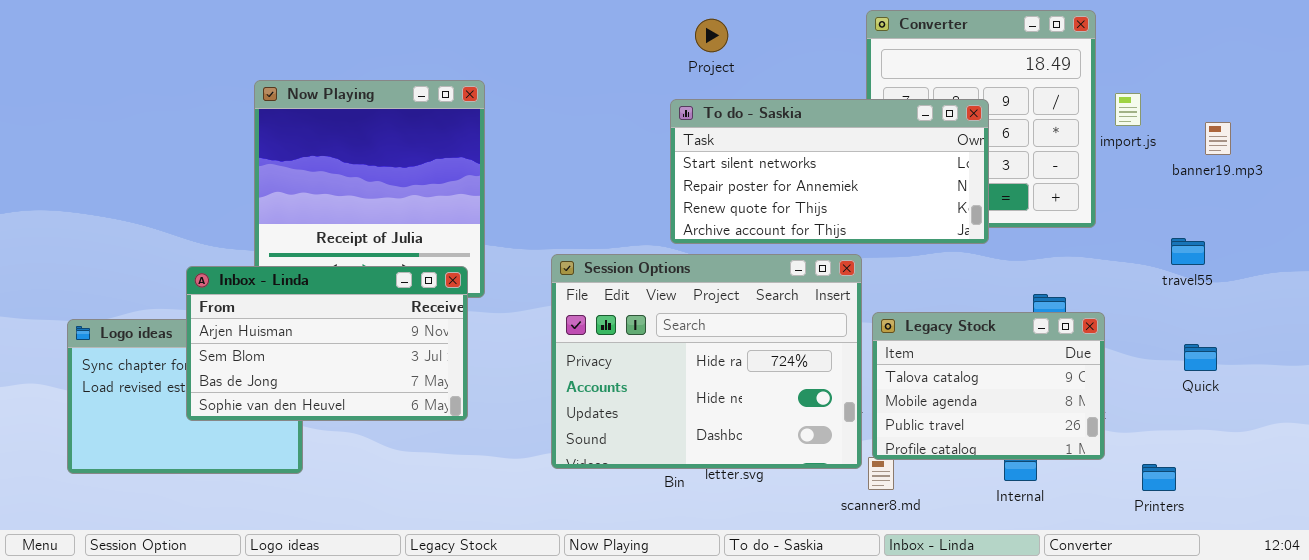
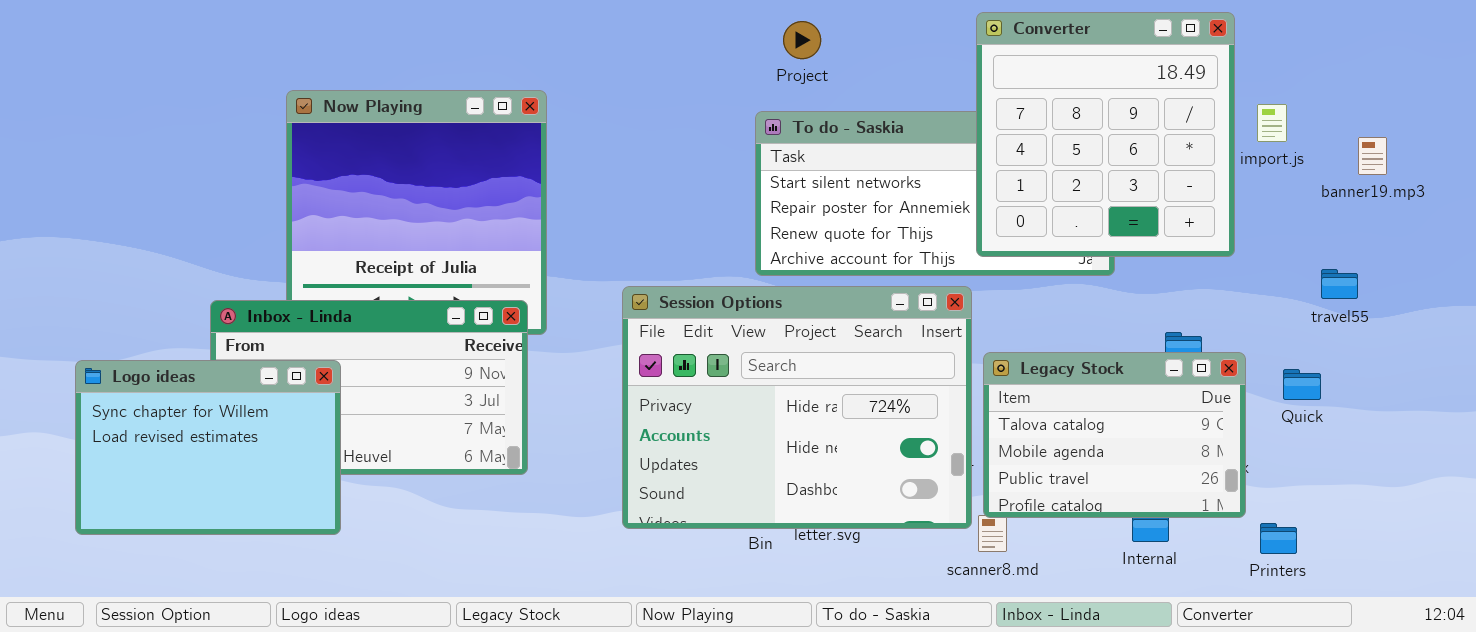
Converter: [866,10,1096,228] -> [976,12,1235,257], raised
Logo ideas: [67,319,303,474] -> [75,360,341,535], raised
Quick: [1184,344,1217,371] -> [1283,369,1321,400], moved
Printers: [1142,464,1176,491] -> [1260,523,1297,554], moved

